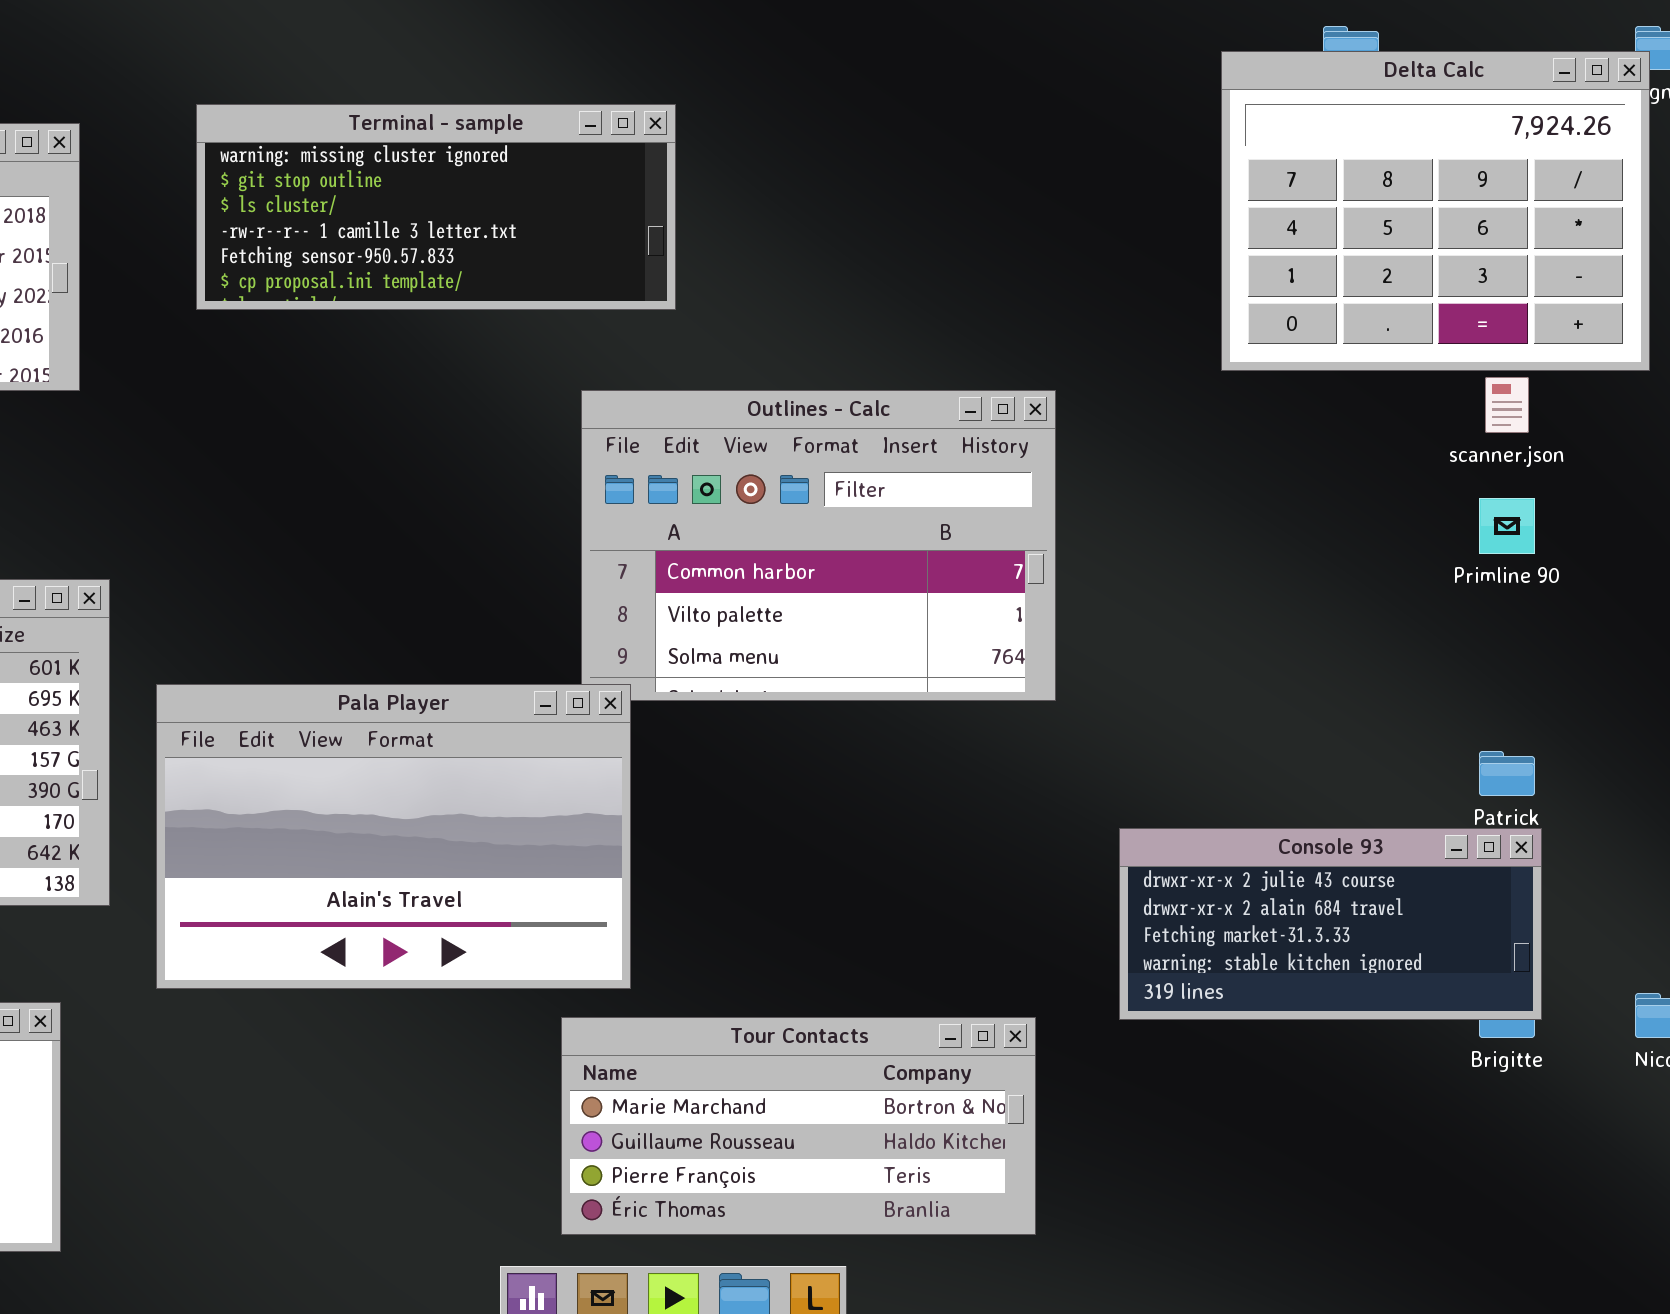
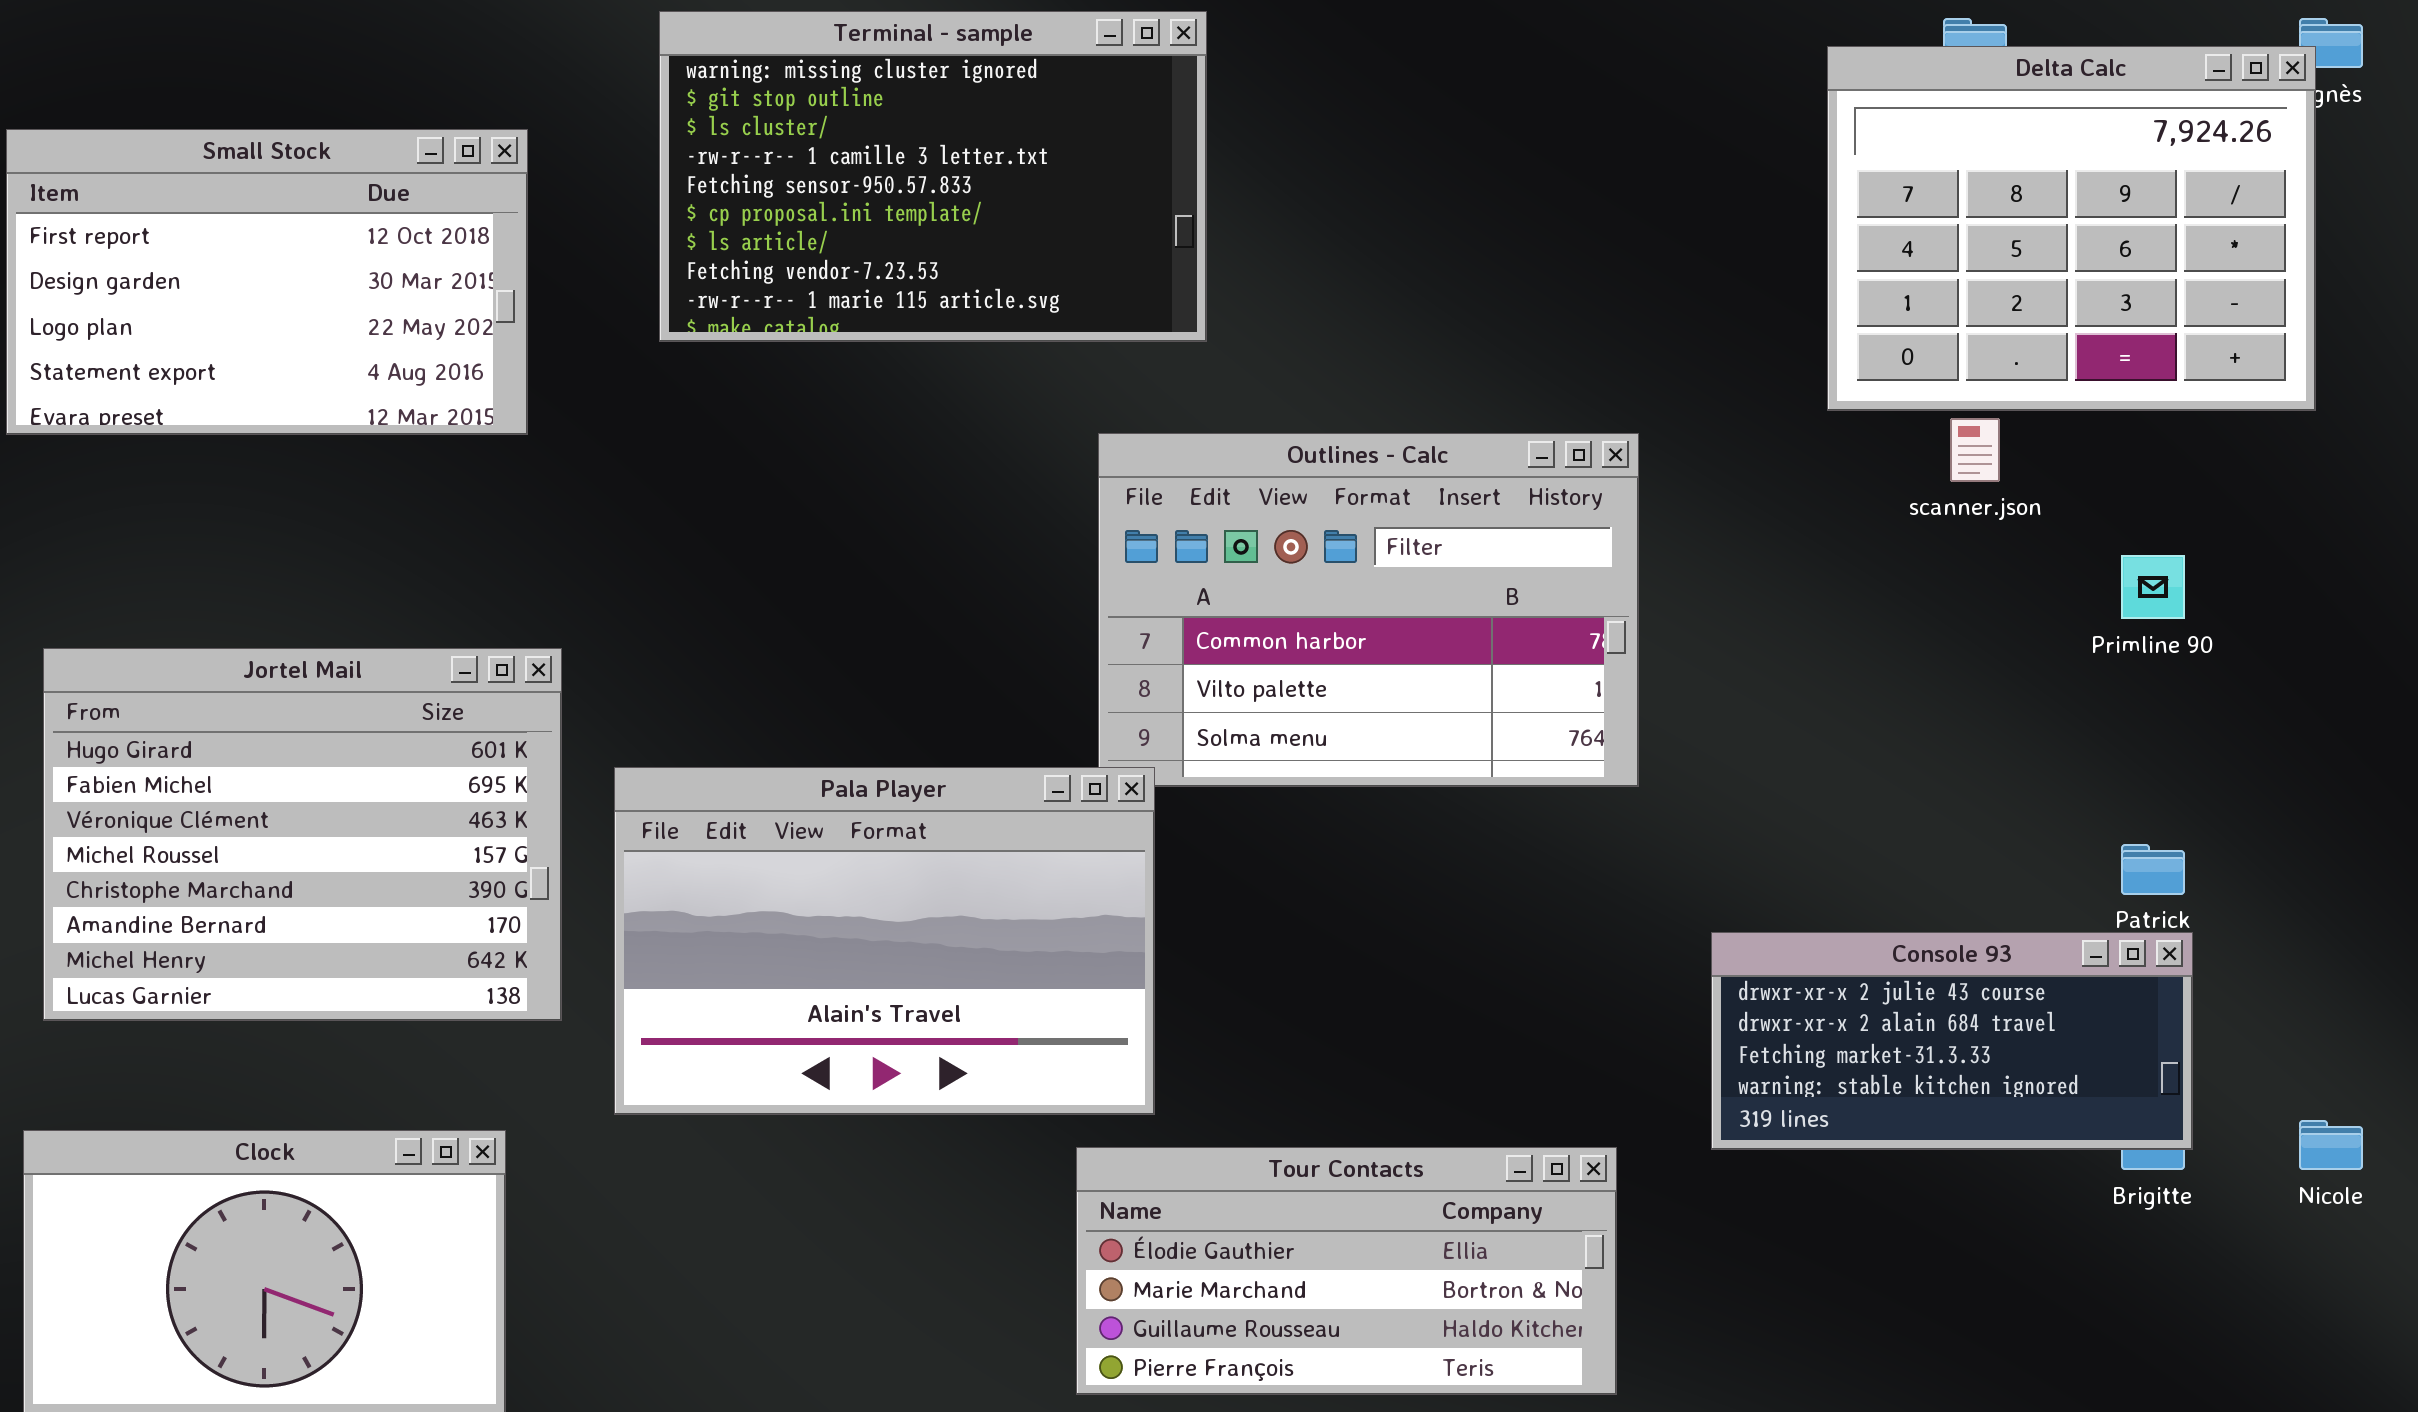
Terminal - sample: [196,104,676,310] -> [659,11,1207,342], resized
scanner.json: [1485,377,1529,433] -> [1950,418,2000,482], moved
Tour Contacts: [561,1017,1036,1235] -> [1076,1147,1617,1395], scrolled up 1 row

